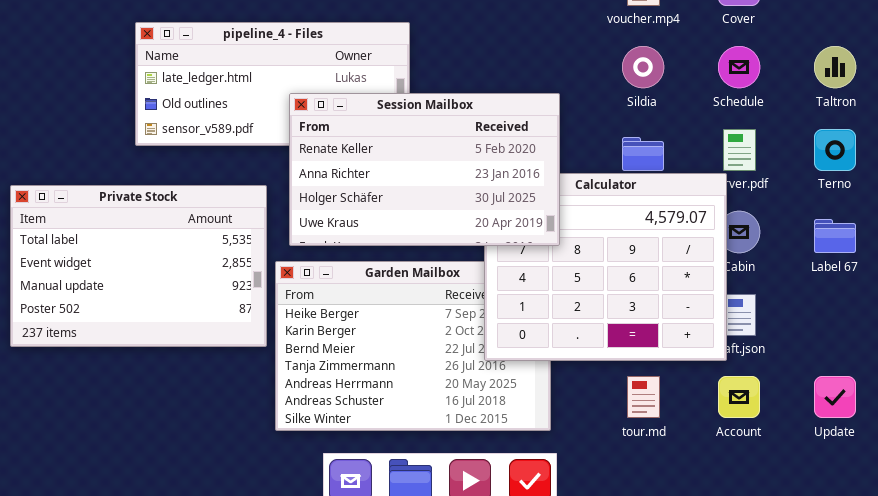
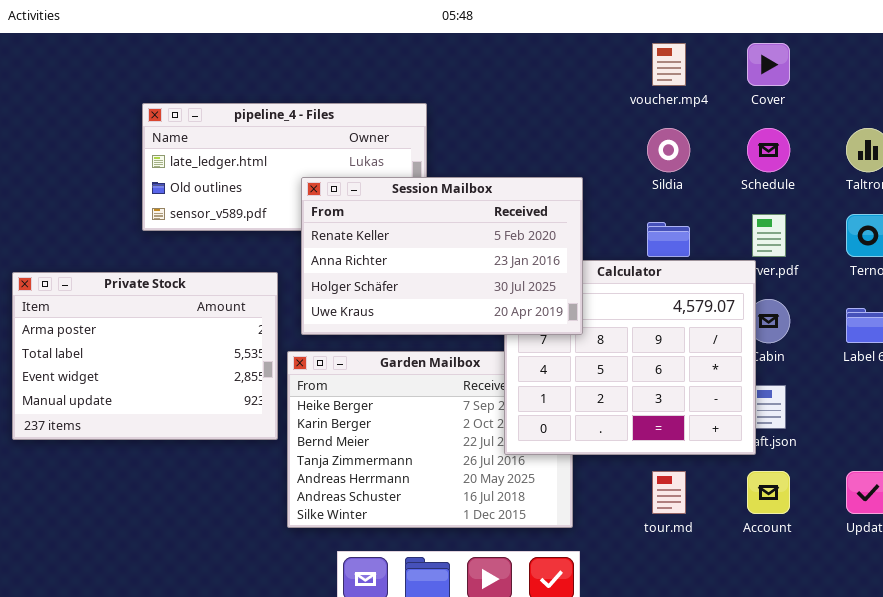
Private Stock: [10,185,267,347] -> [12,272,278,440], scrolled up 1 row

